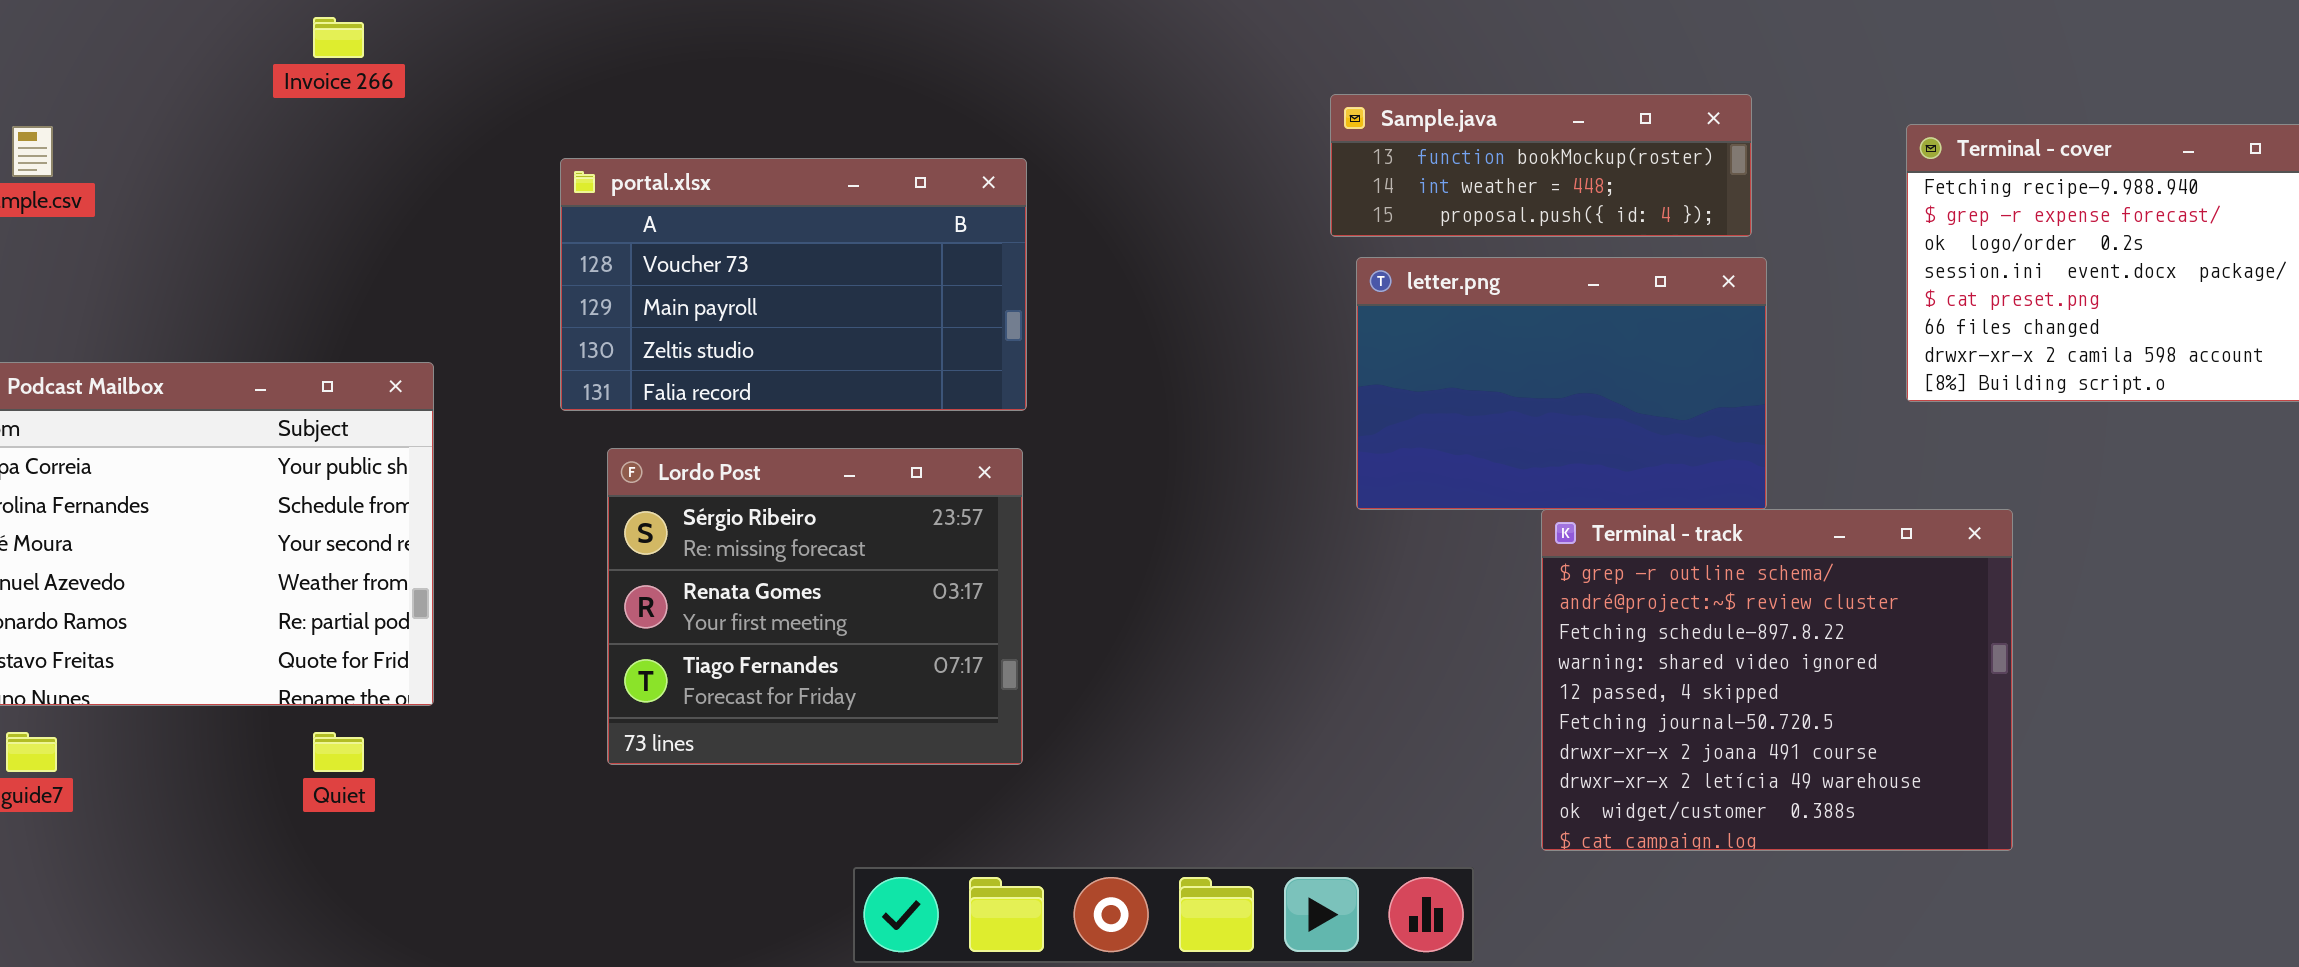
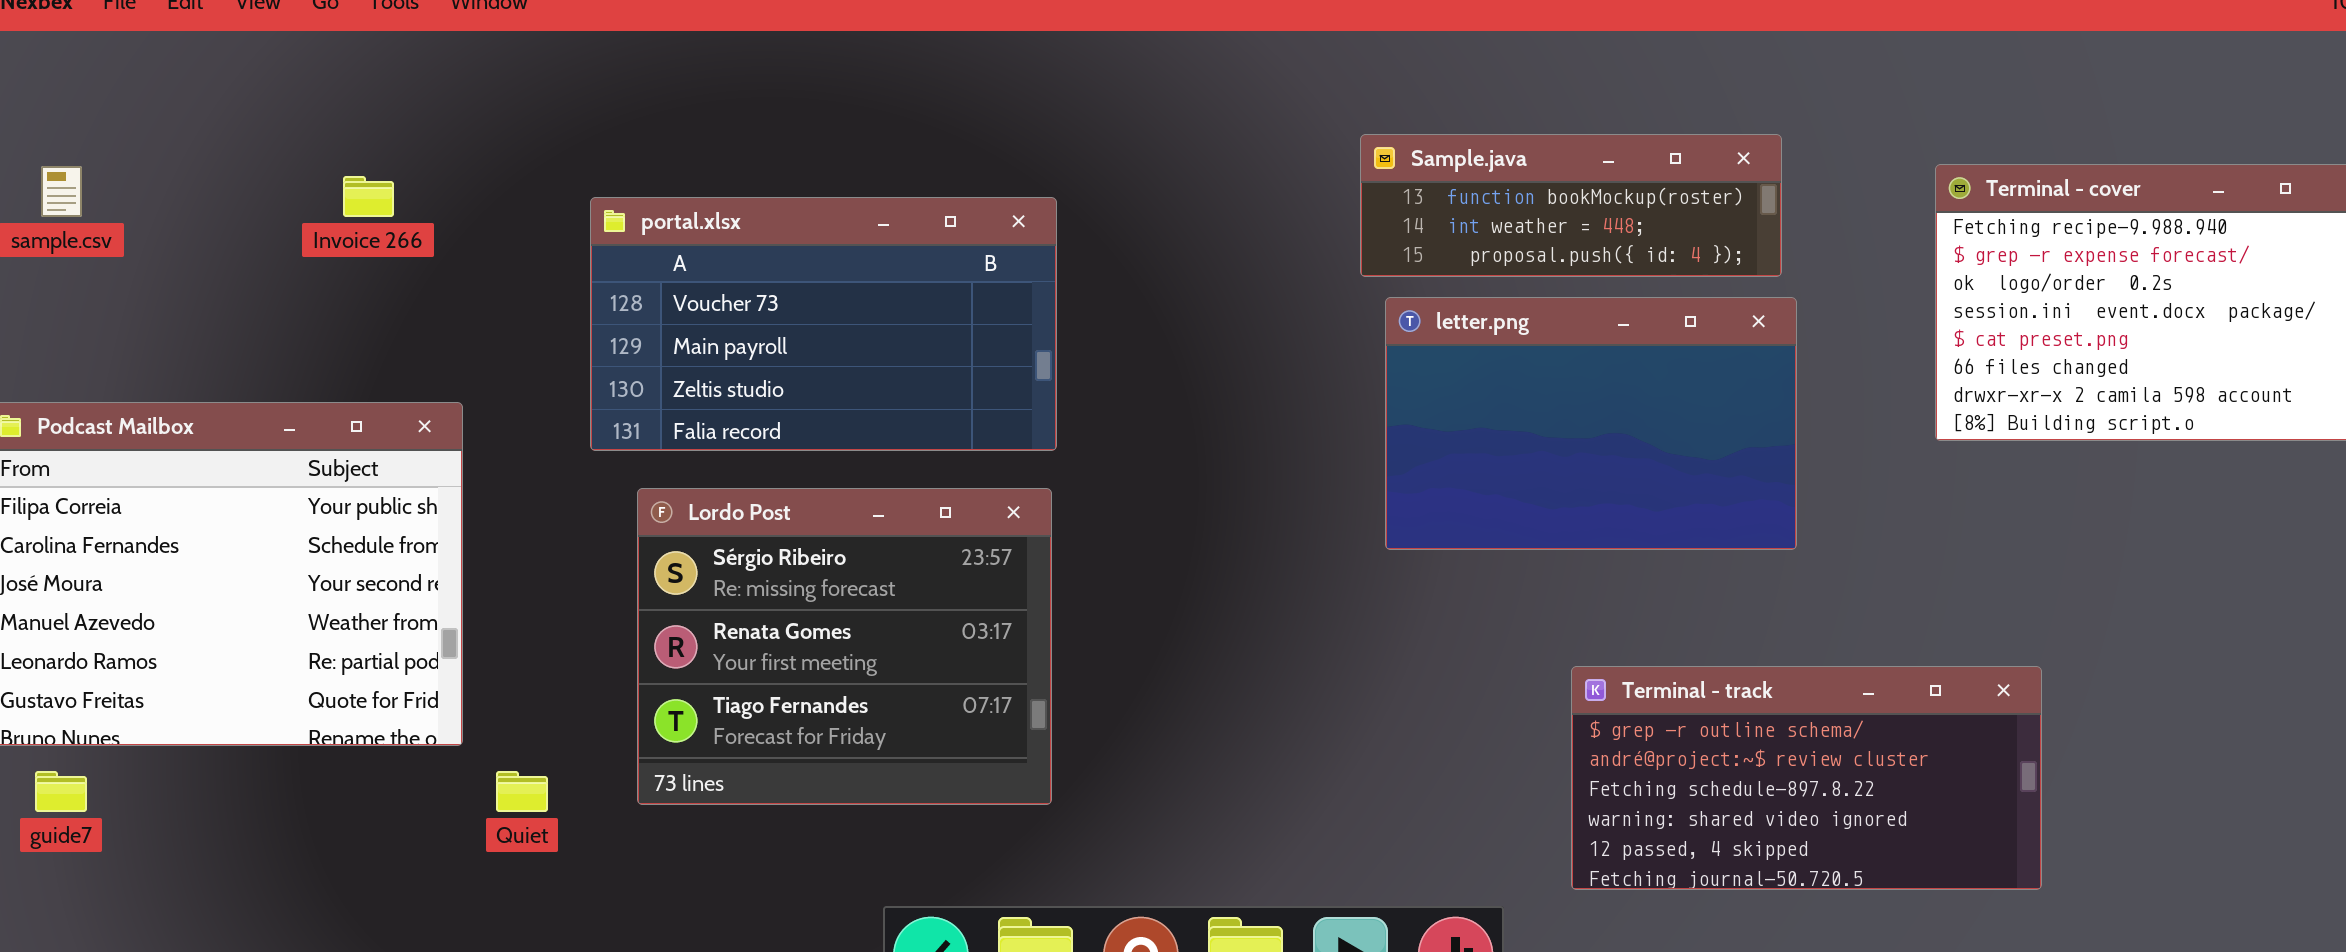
Invoice 266: [313,17,364,58] -> [343,176,394,217], moved
Terminal - track: [1541,509,2013,851] -> [1571,666,2042,890], resized
Quiet: [313,732,364,772] -> [496,771,548,812], moved

